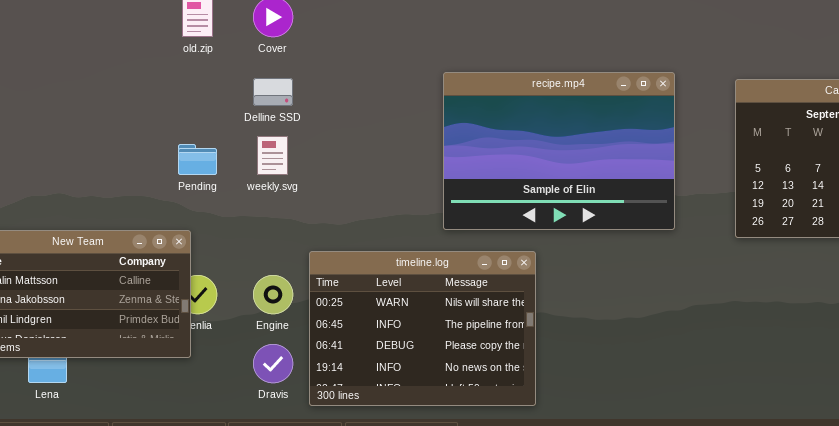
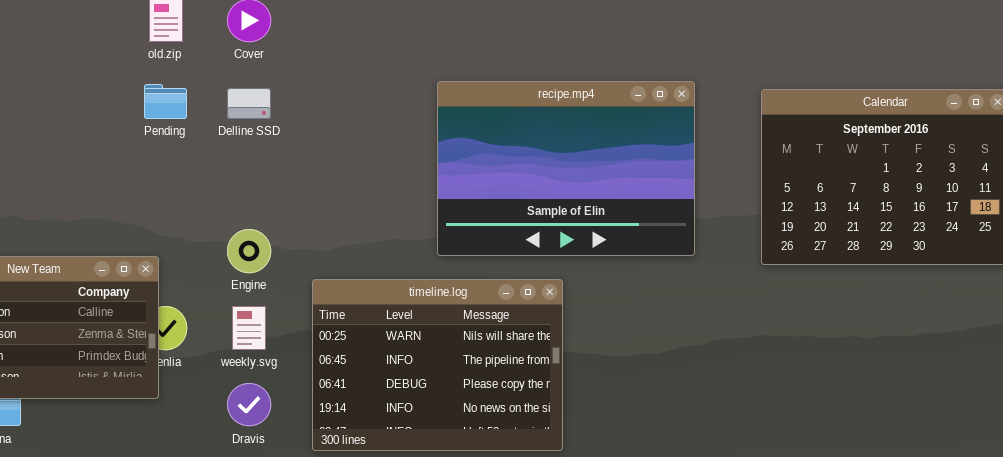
weekly.svg: [257,136,288,175] -> [232,306,266,350], moved
Pending: [178,144,217,175] -> [144,84,187,119], moved
timeline.log: [309,251,536,406] -> [312,279,563,451], moved
Engine: [253,275,293,314] -> [227,229,271,273], moved

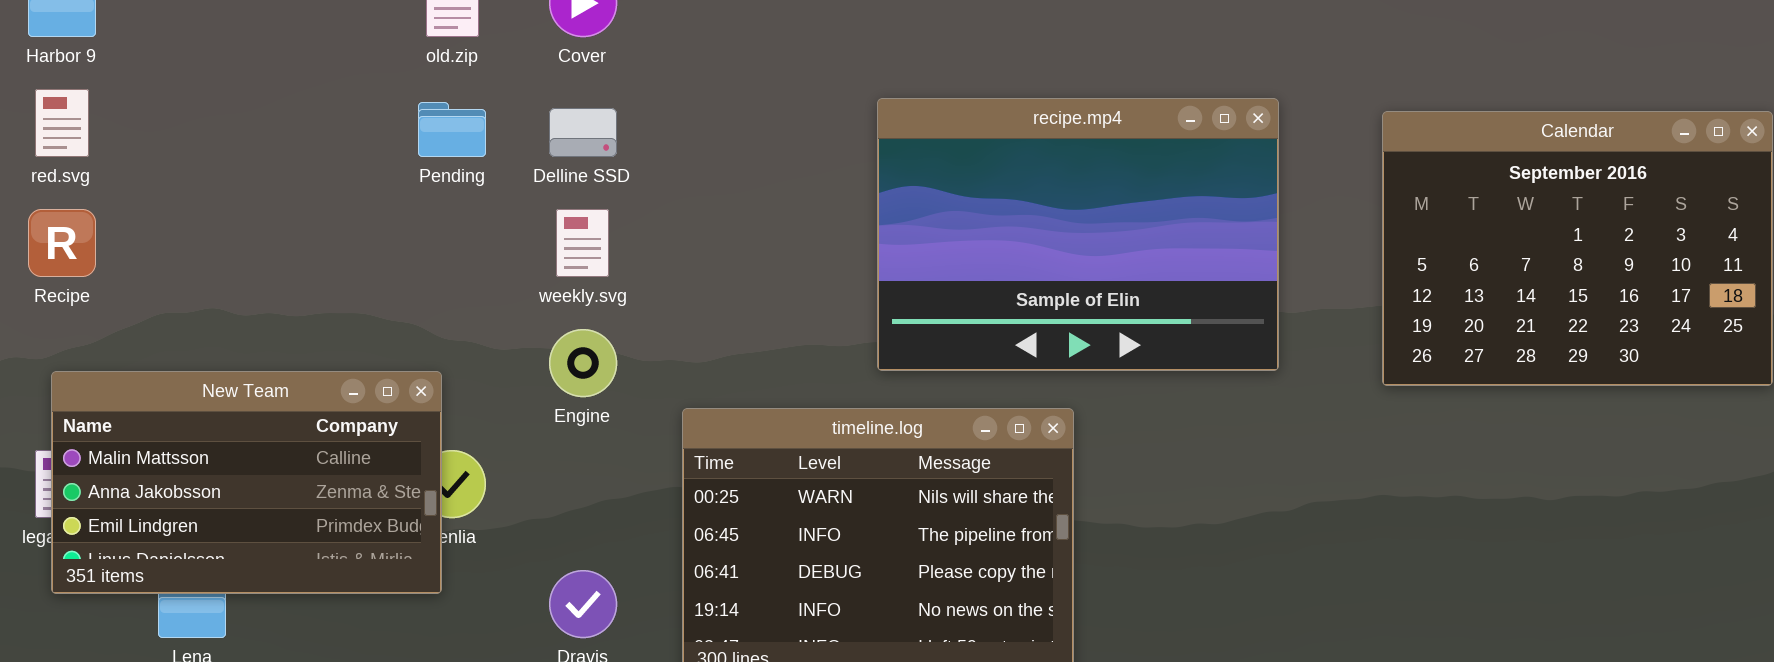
weekly.svg: [232,306,266,350] -> [556,209,609,277], moved

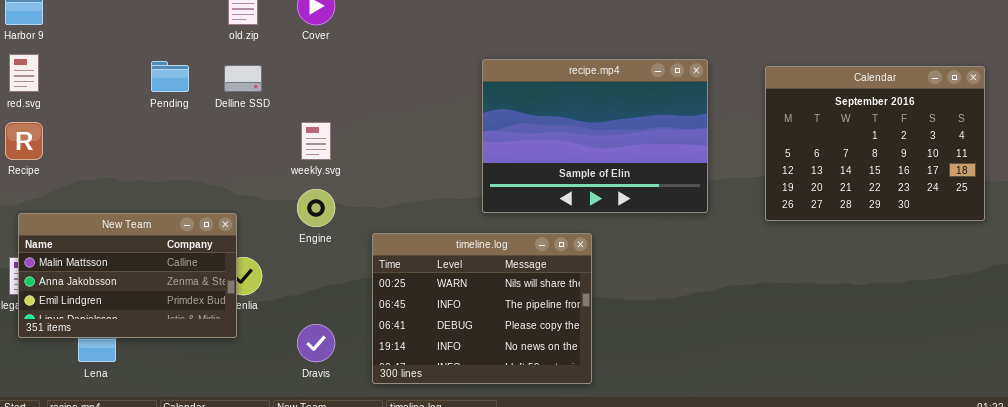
Pending: [418,102,486,157] -> [151,61,189,92], moved
Delline SSD: [549,108,617,157] -> [224,65,262,92], moved

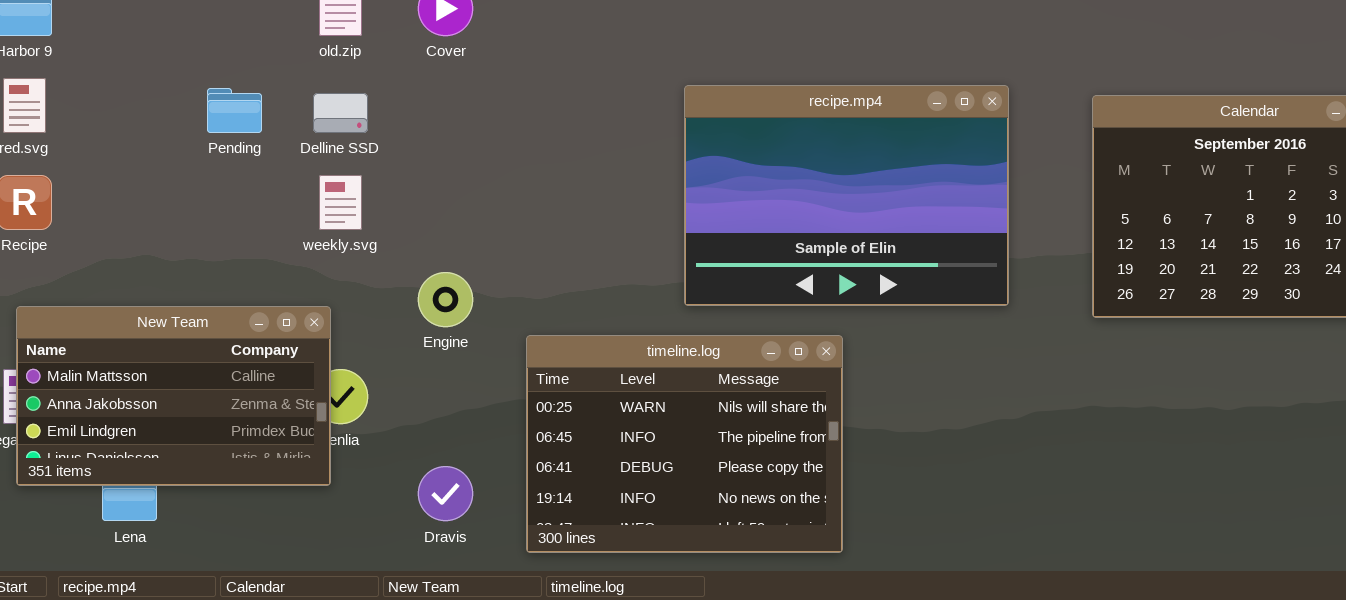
weekly.svg: [301,122,331,160] -> [319,175,362,230], moved

